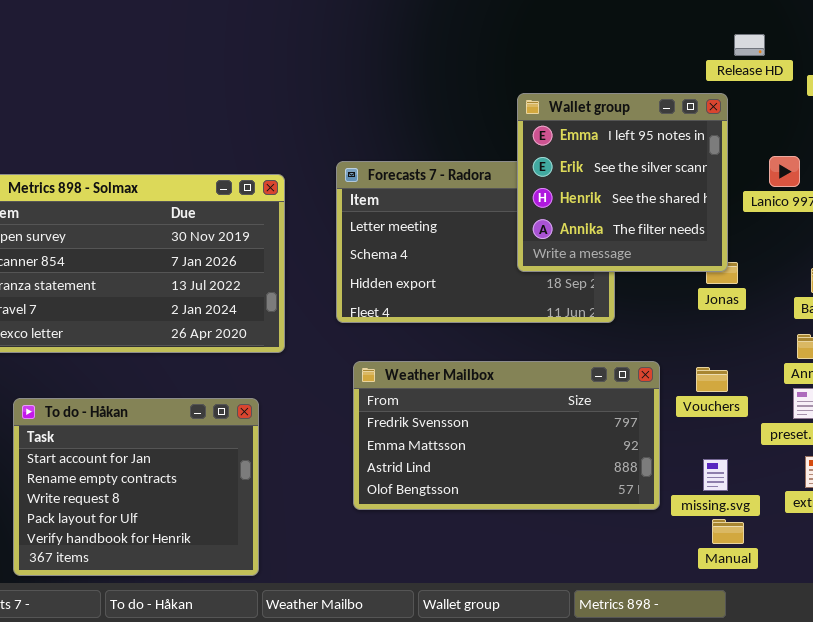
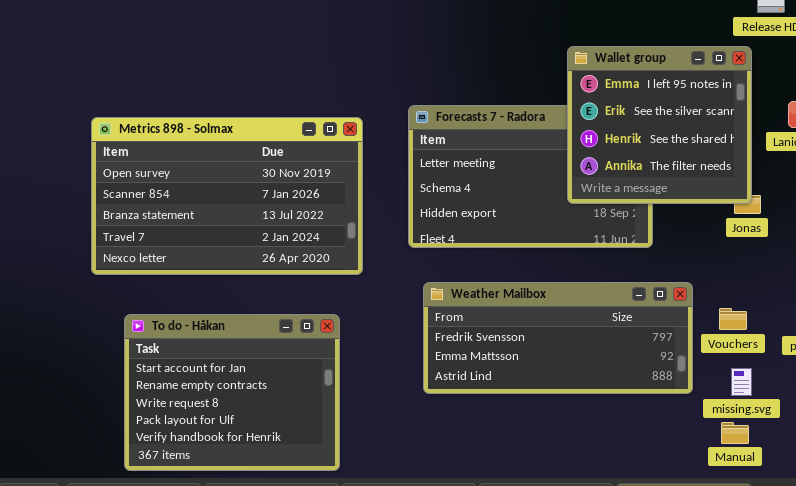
Weather Mailbox: [353,361,660,510] -> [423,282,693,394], resized
Vouchers: [696,367,728,392] -> [719,308,747,330], moved
Manual: [712,519,744,544] -> [721,422,749,444], moved

